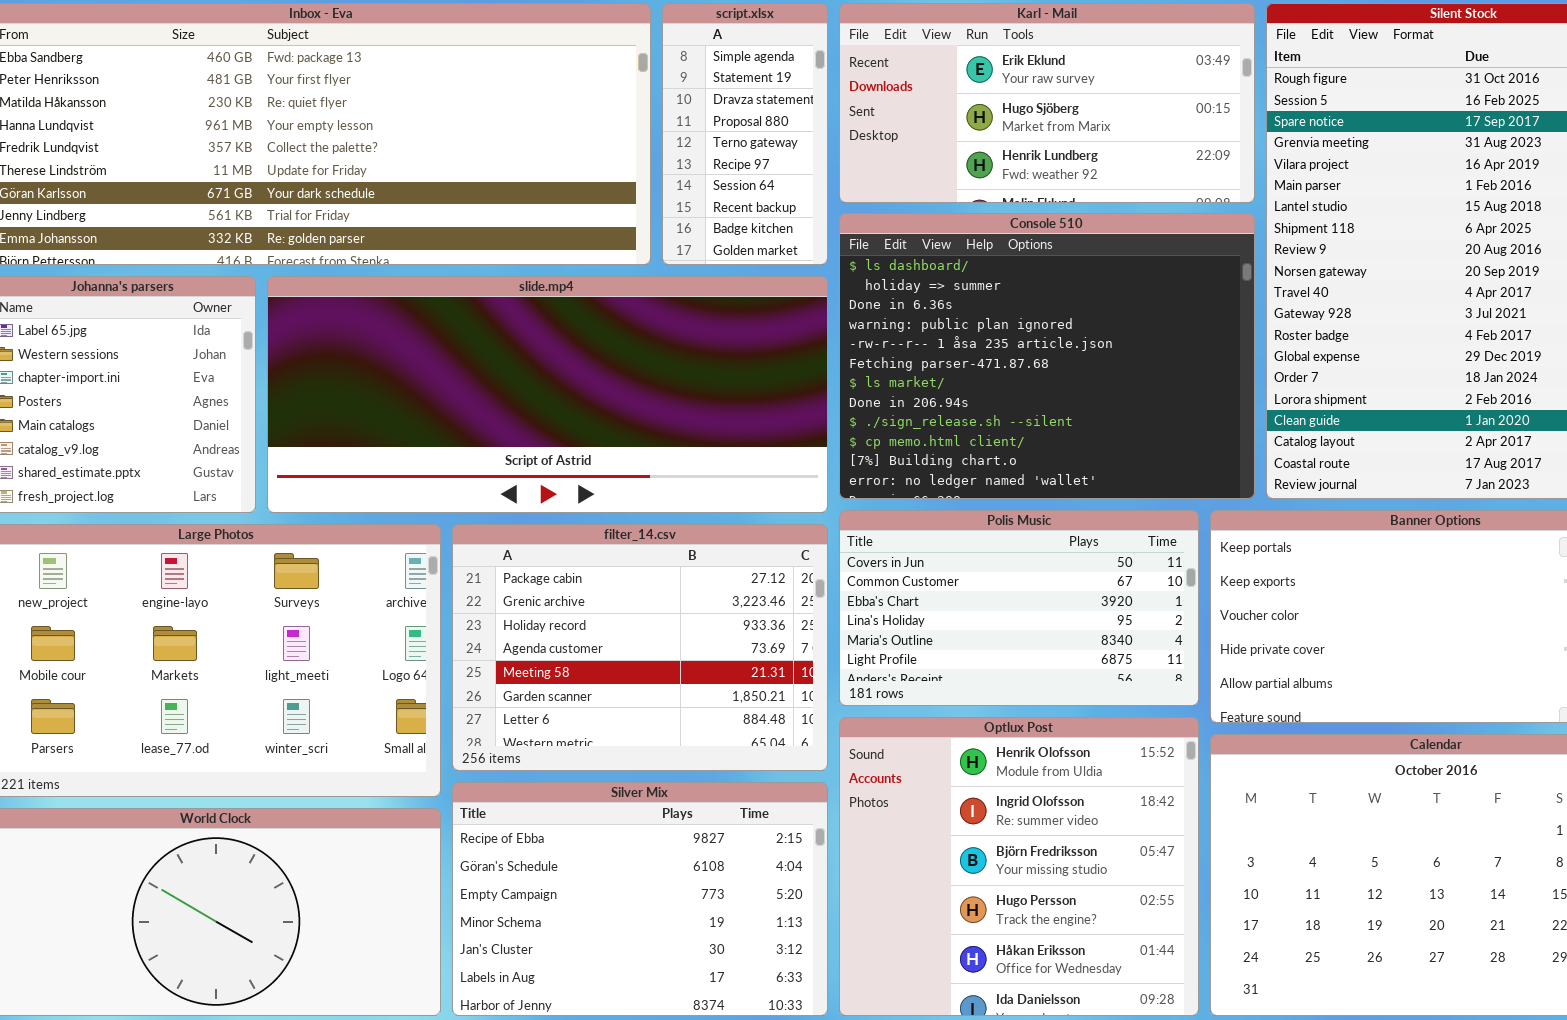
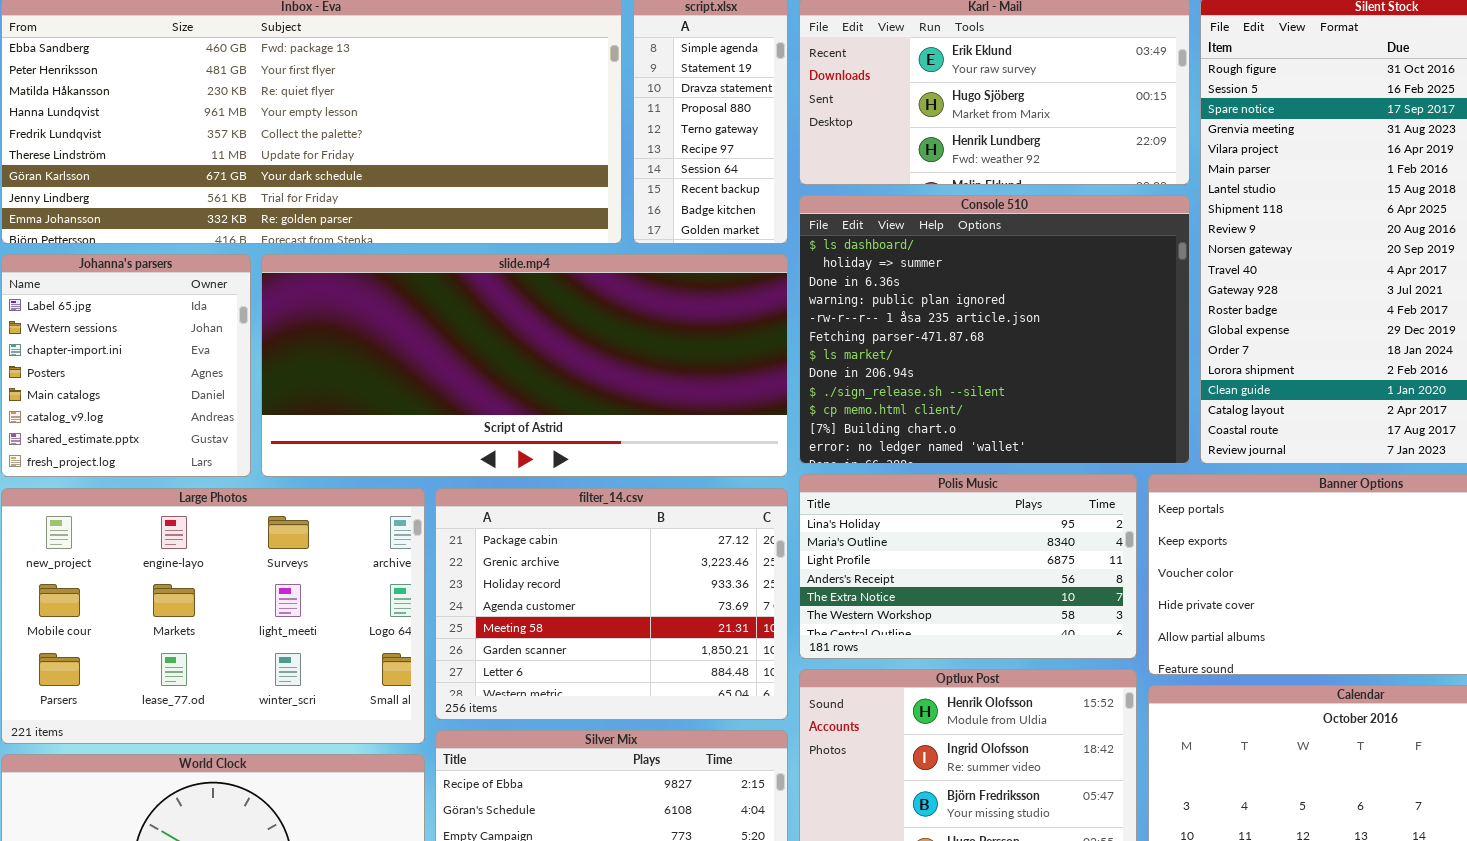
Polis Music: [839,510,1199,706] -> [799,474,1137,659], scrolled down 3 rows

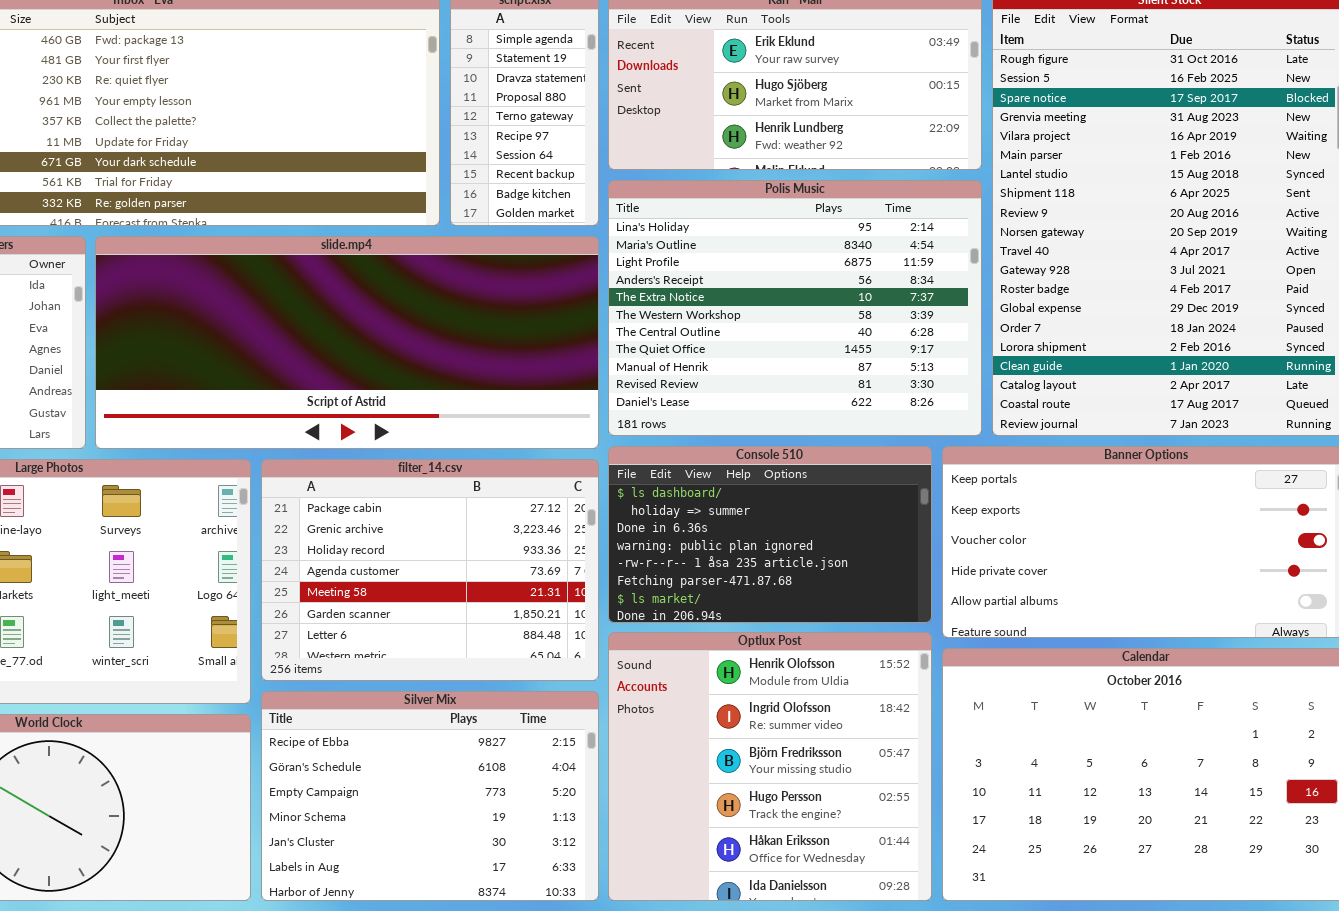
Console 510: [799,195,1190,464] -> [608,446,932,623], moved, resized
Polis Music: [799,474,1137,659] -> [608,180,982,436], moved, resized

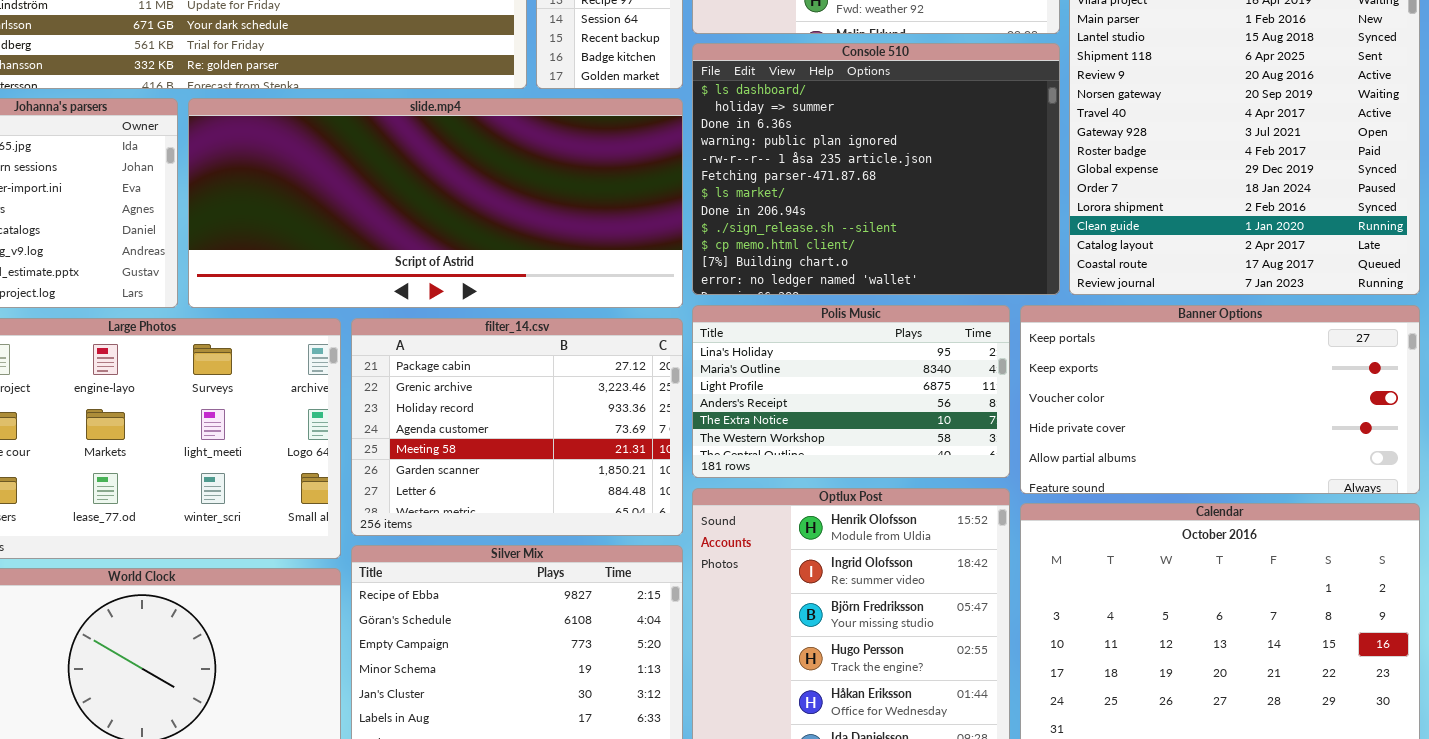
Polis Music: [608,180,982,436] -> [692,305,1010,478], moved, resized
Console 510: [608,446,932,623] -> [692,43,1060,295], moved, resized

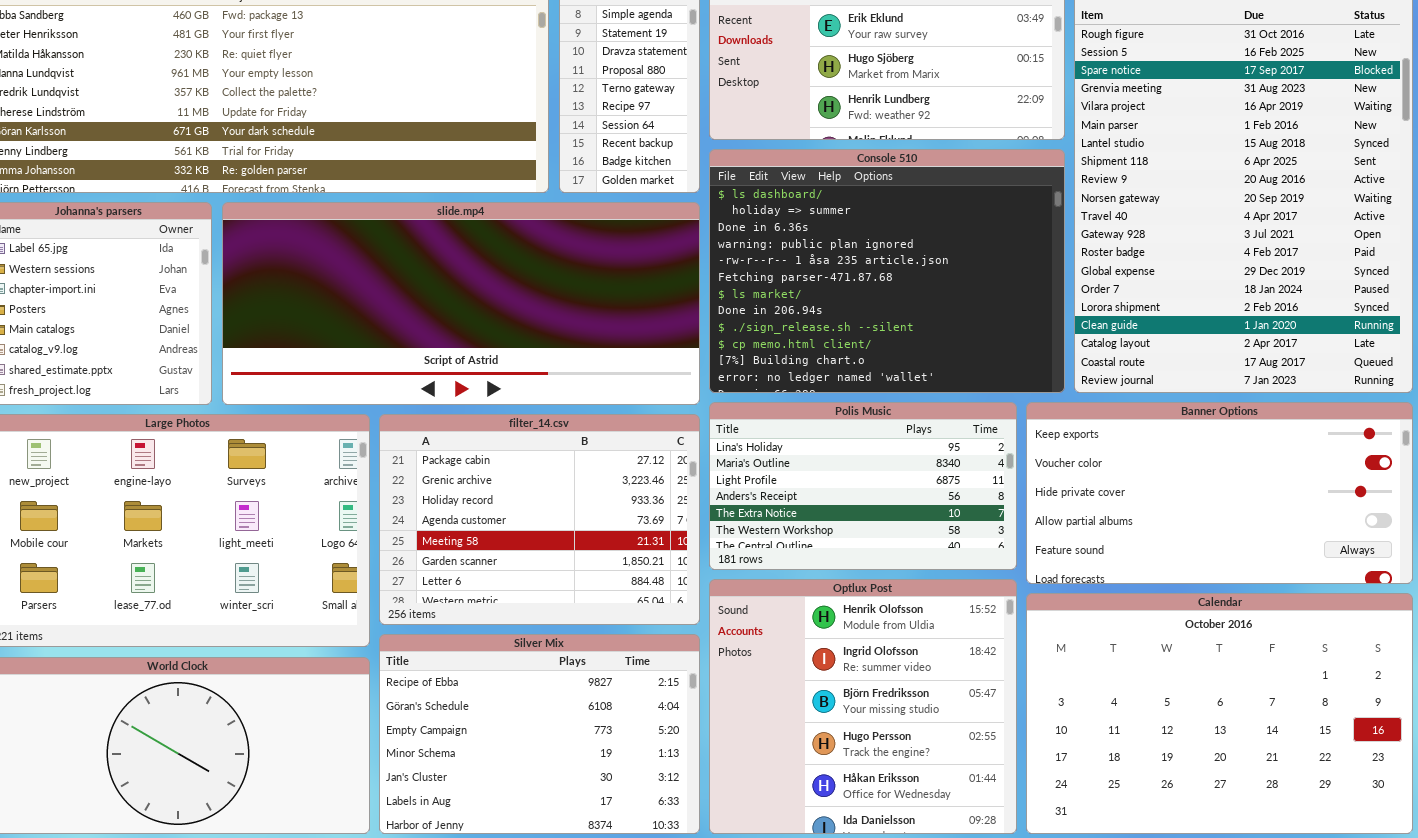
Banner Options: [1020,305,1420,494] -> [1026,402,1413,584], scrolled down 1 row

